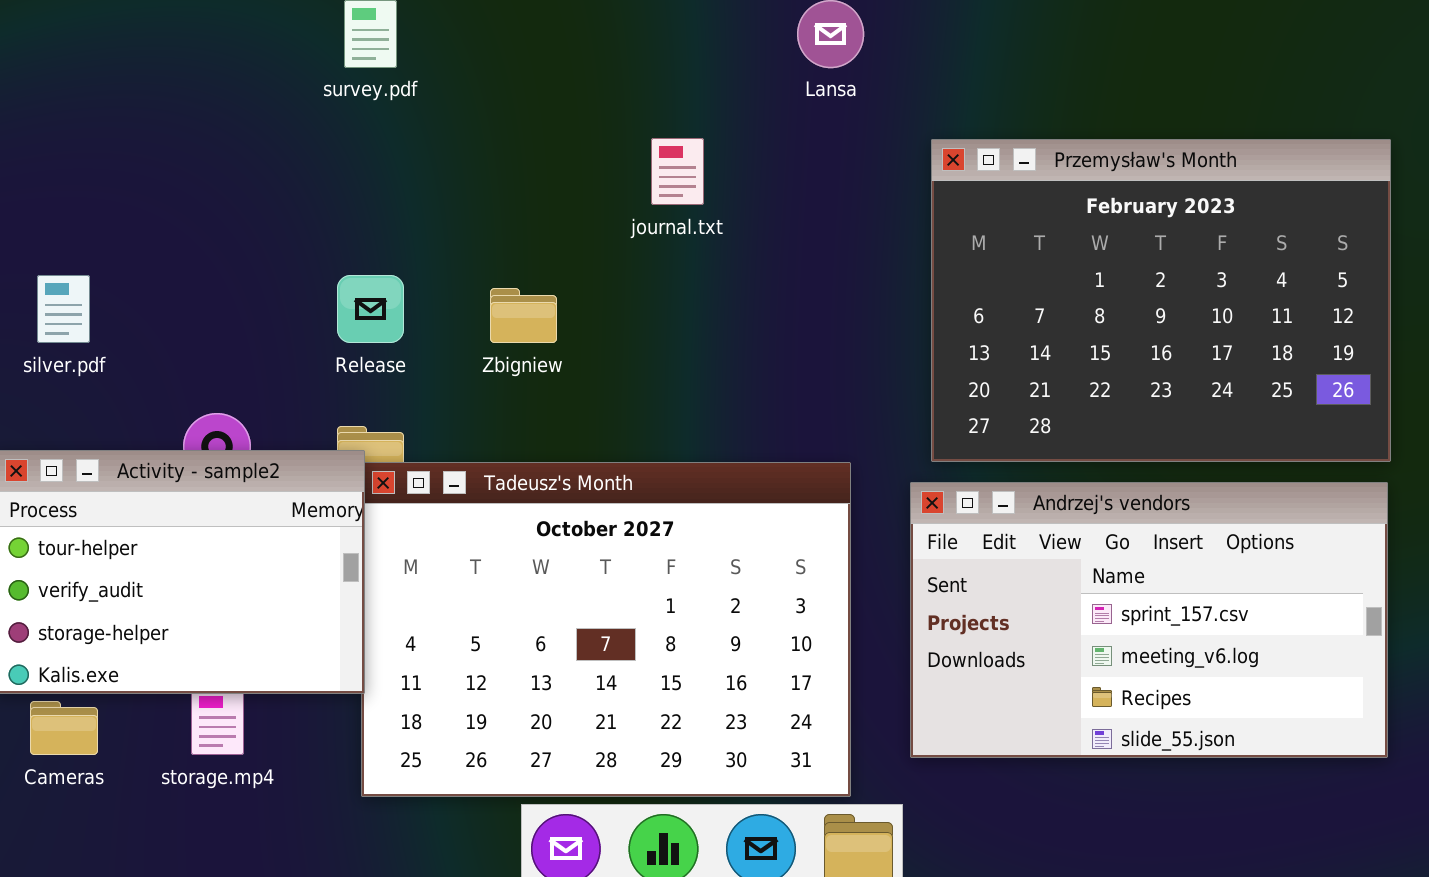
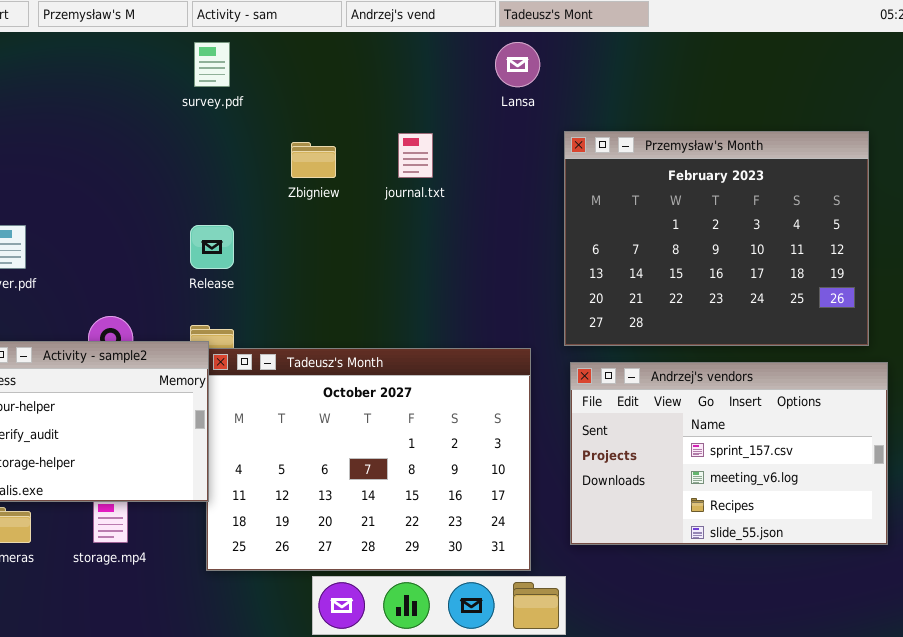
Przemysław's Month: [931,139,1391,462] -> [564,131,869,346], moved
Zbigniew: [490,288,557,343] -> [291,142,336,178], moved

